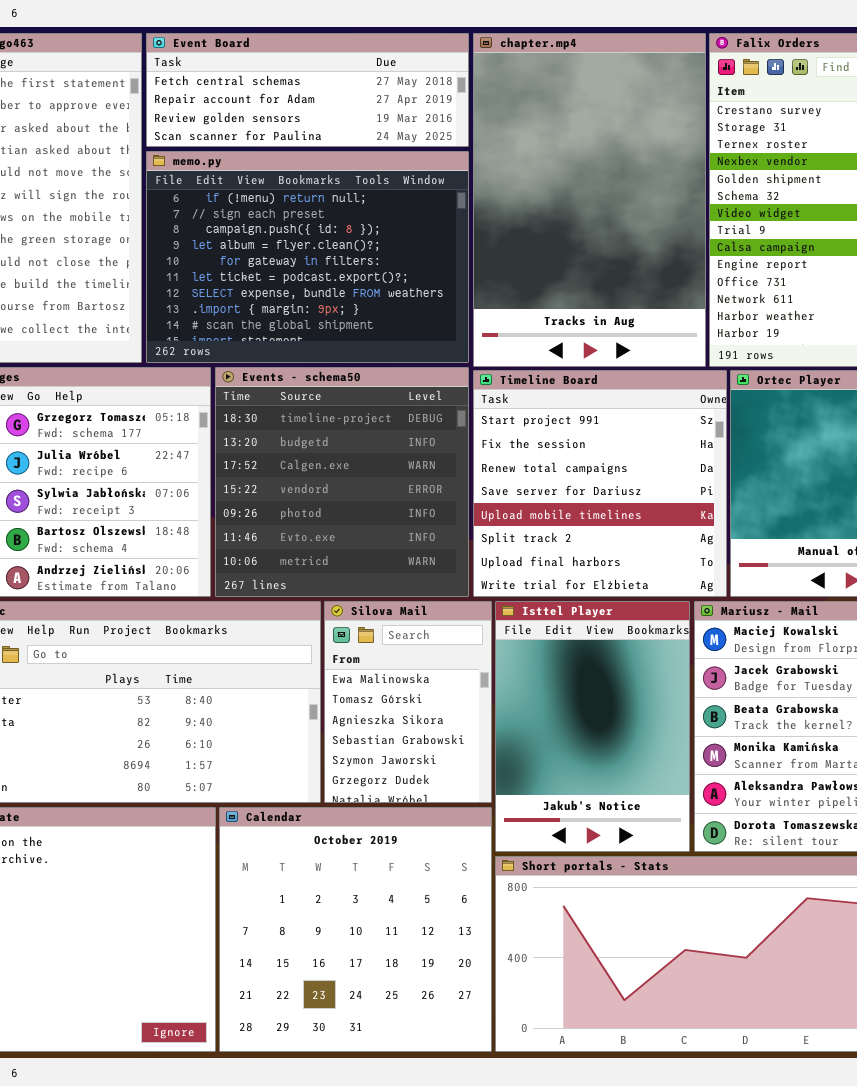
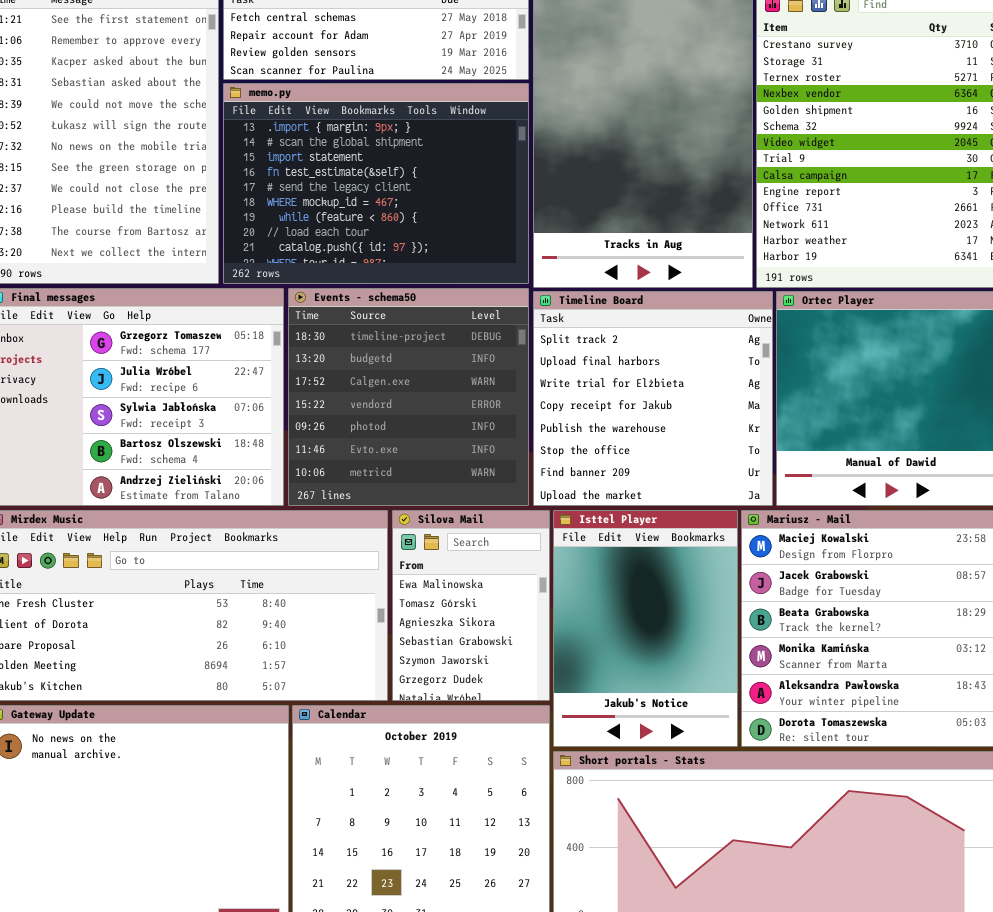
memo.py: [146,151,469,363] -> [223,83,529,284], scrolled down 7 rows
Timeline Board: [473,370,727,597] -> [533,291,773,506], scrolled down 5 rows

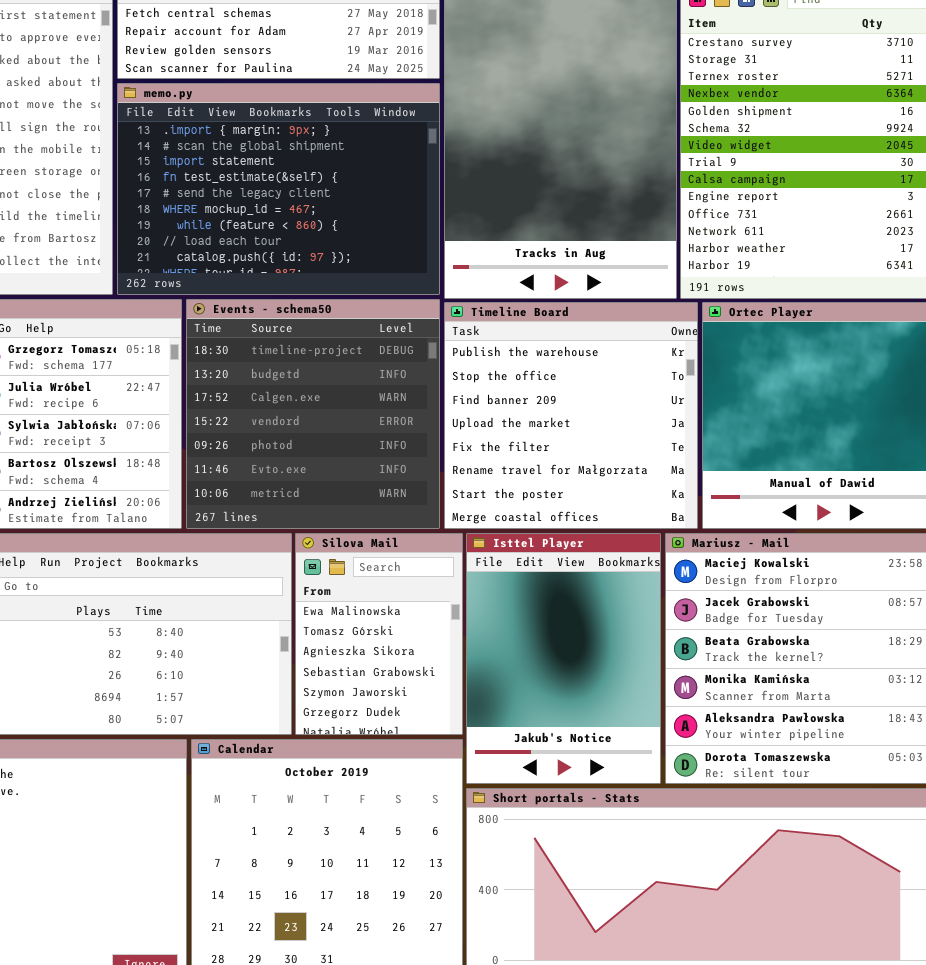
Timeline Board: [533,291,773,506] -> [444,302,698,529], scrolled down 4 rows

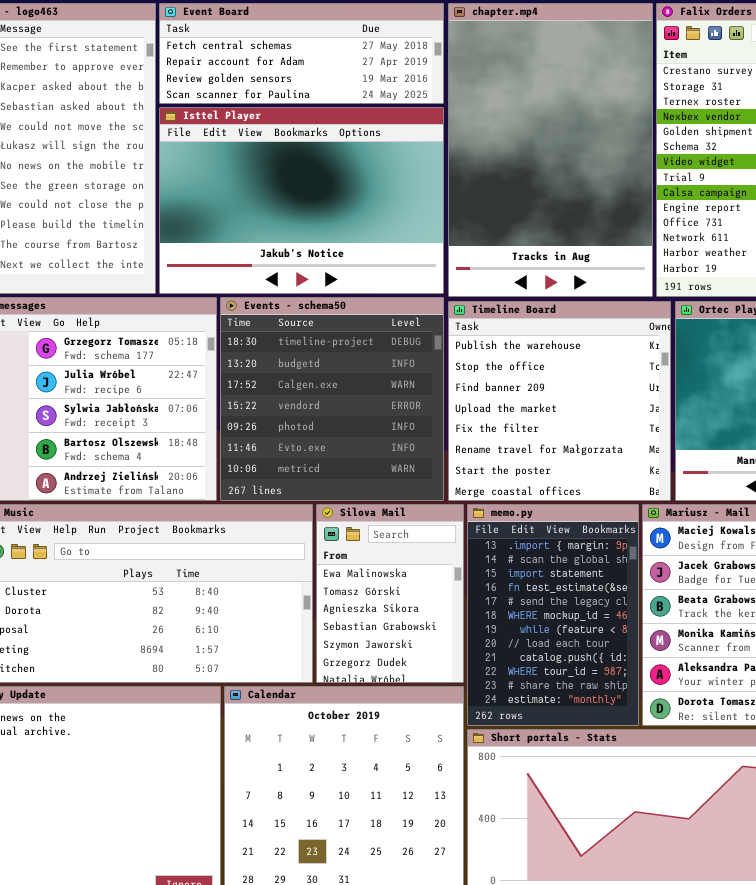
memo.py: [117,83,440,295] -> [467,504,639,726], moved, resized
Isttel Player: [466,533,661,784] -> [159,107,444,294], moved, resized

